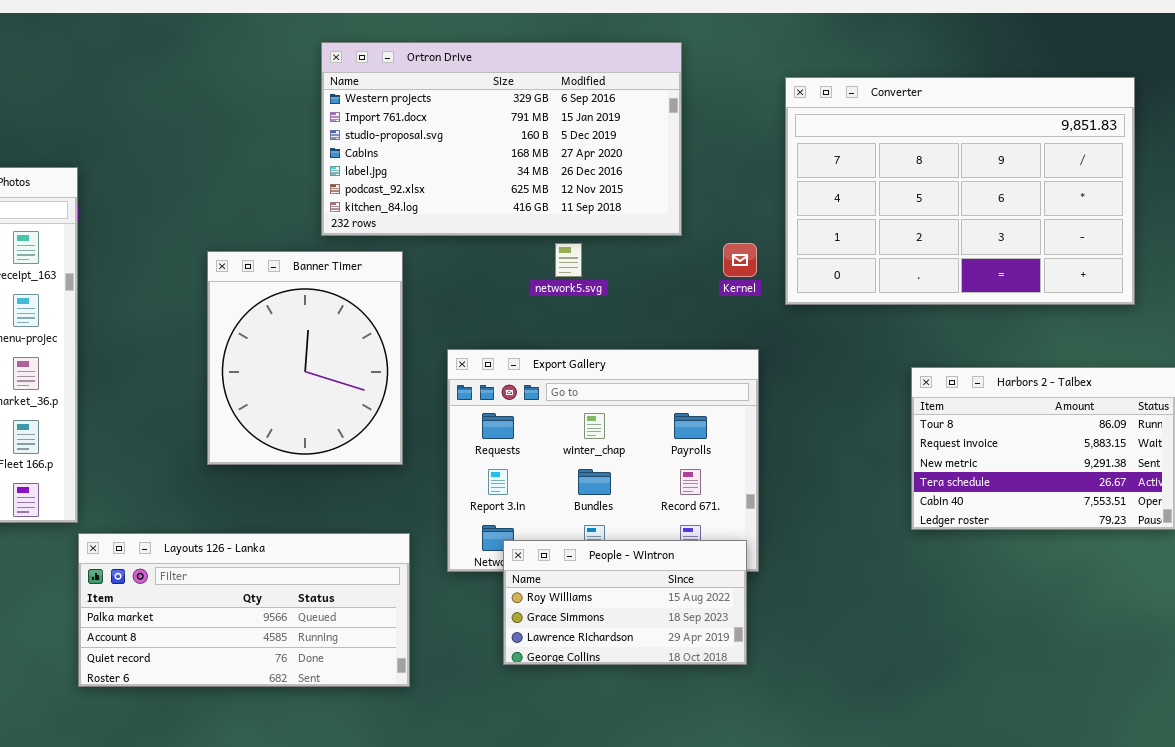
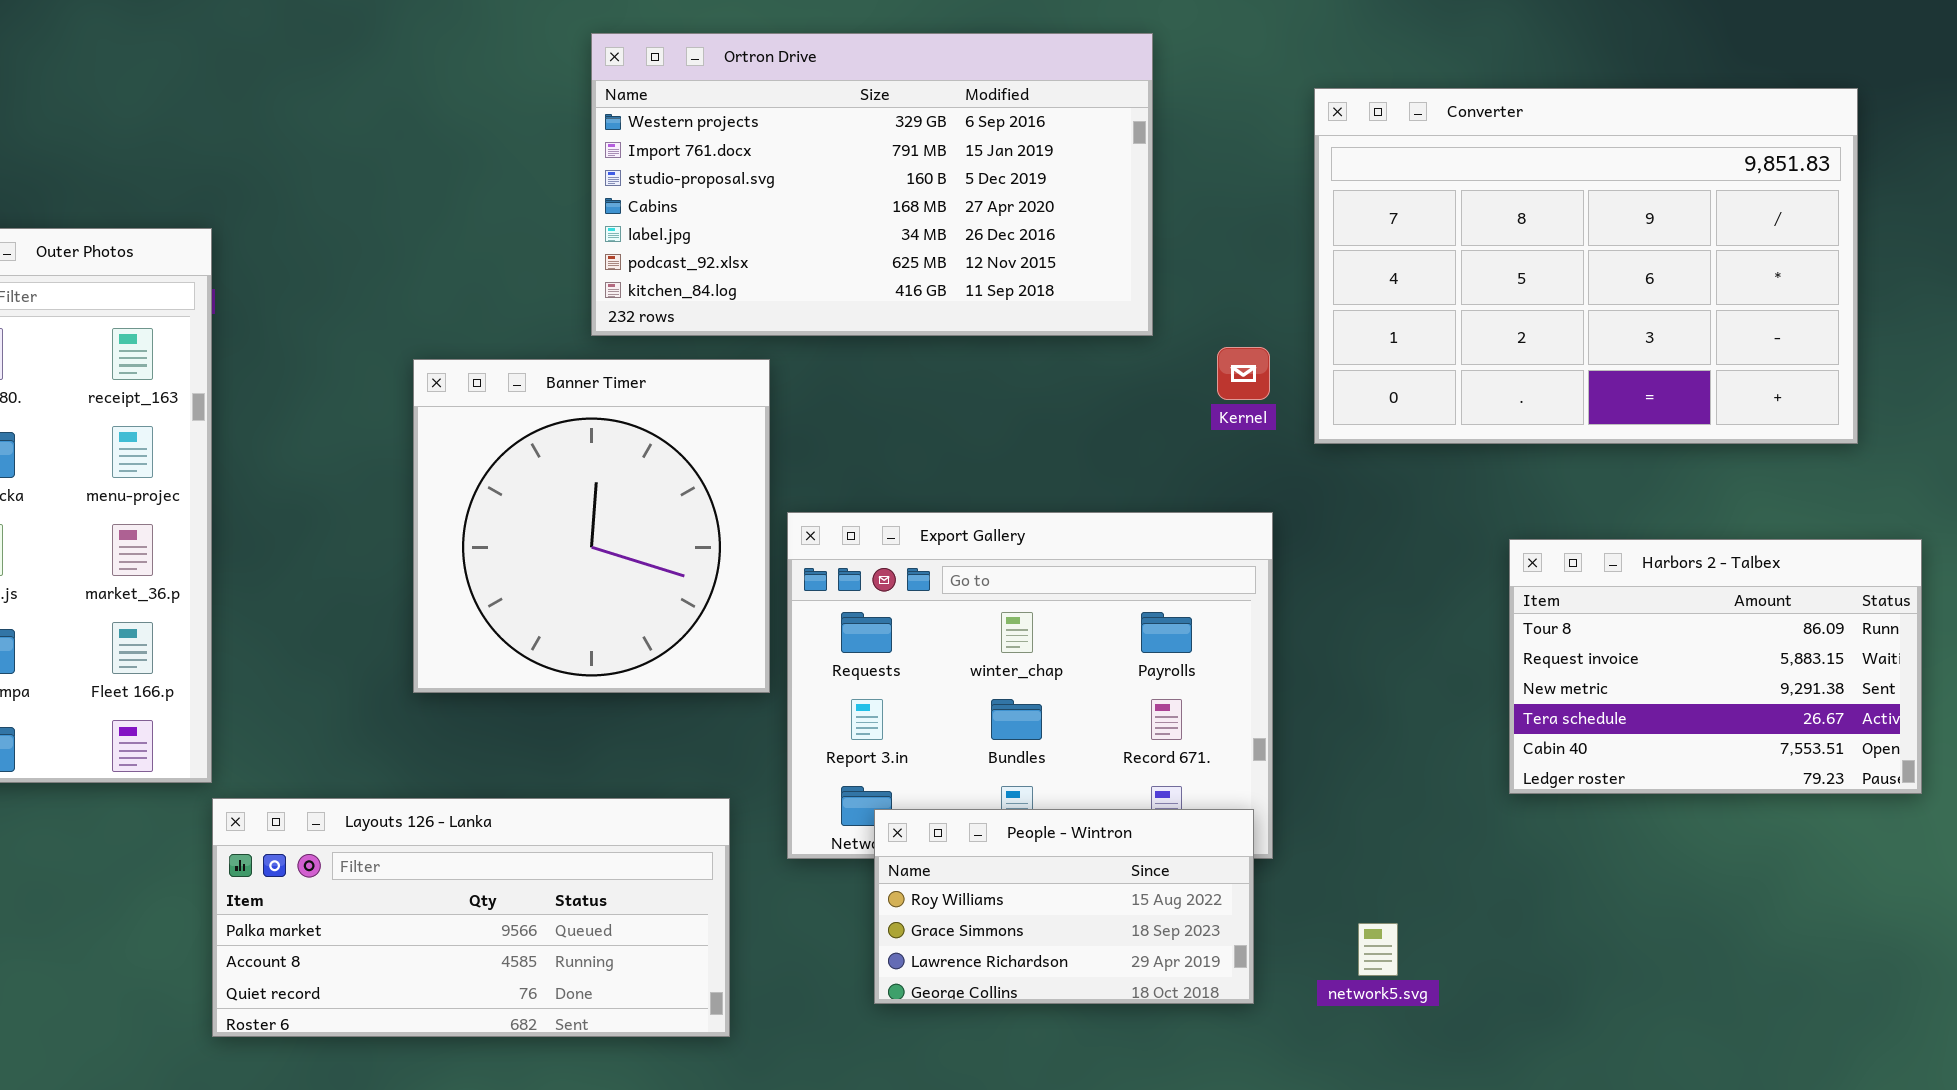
network5.svg: [555,243,582,277] -> [1358,923,1398,976], moved
Banner Timer: [207,251,403,465] -> [413,359,770,693], resized

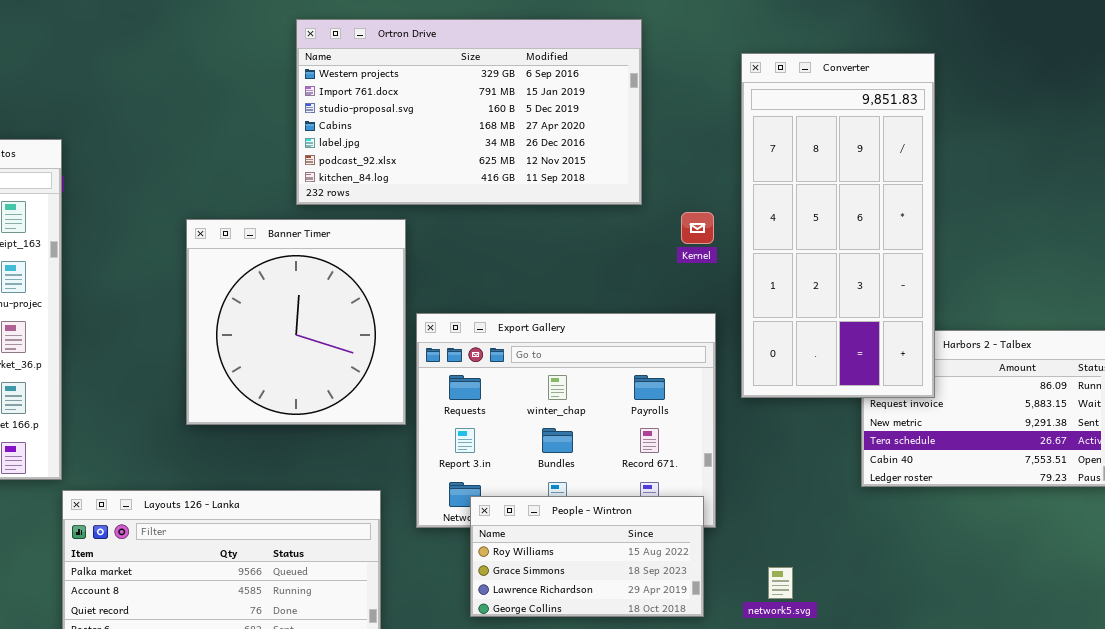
Converter: [1314,88,1858,444] -> [741,53,935,398], resized

